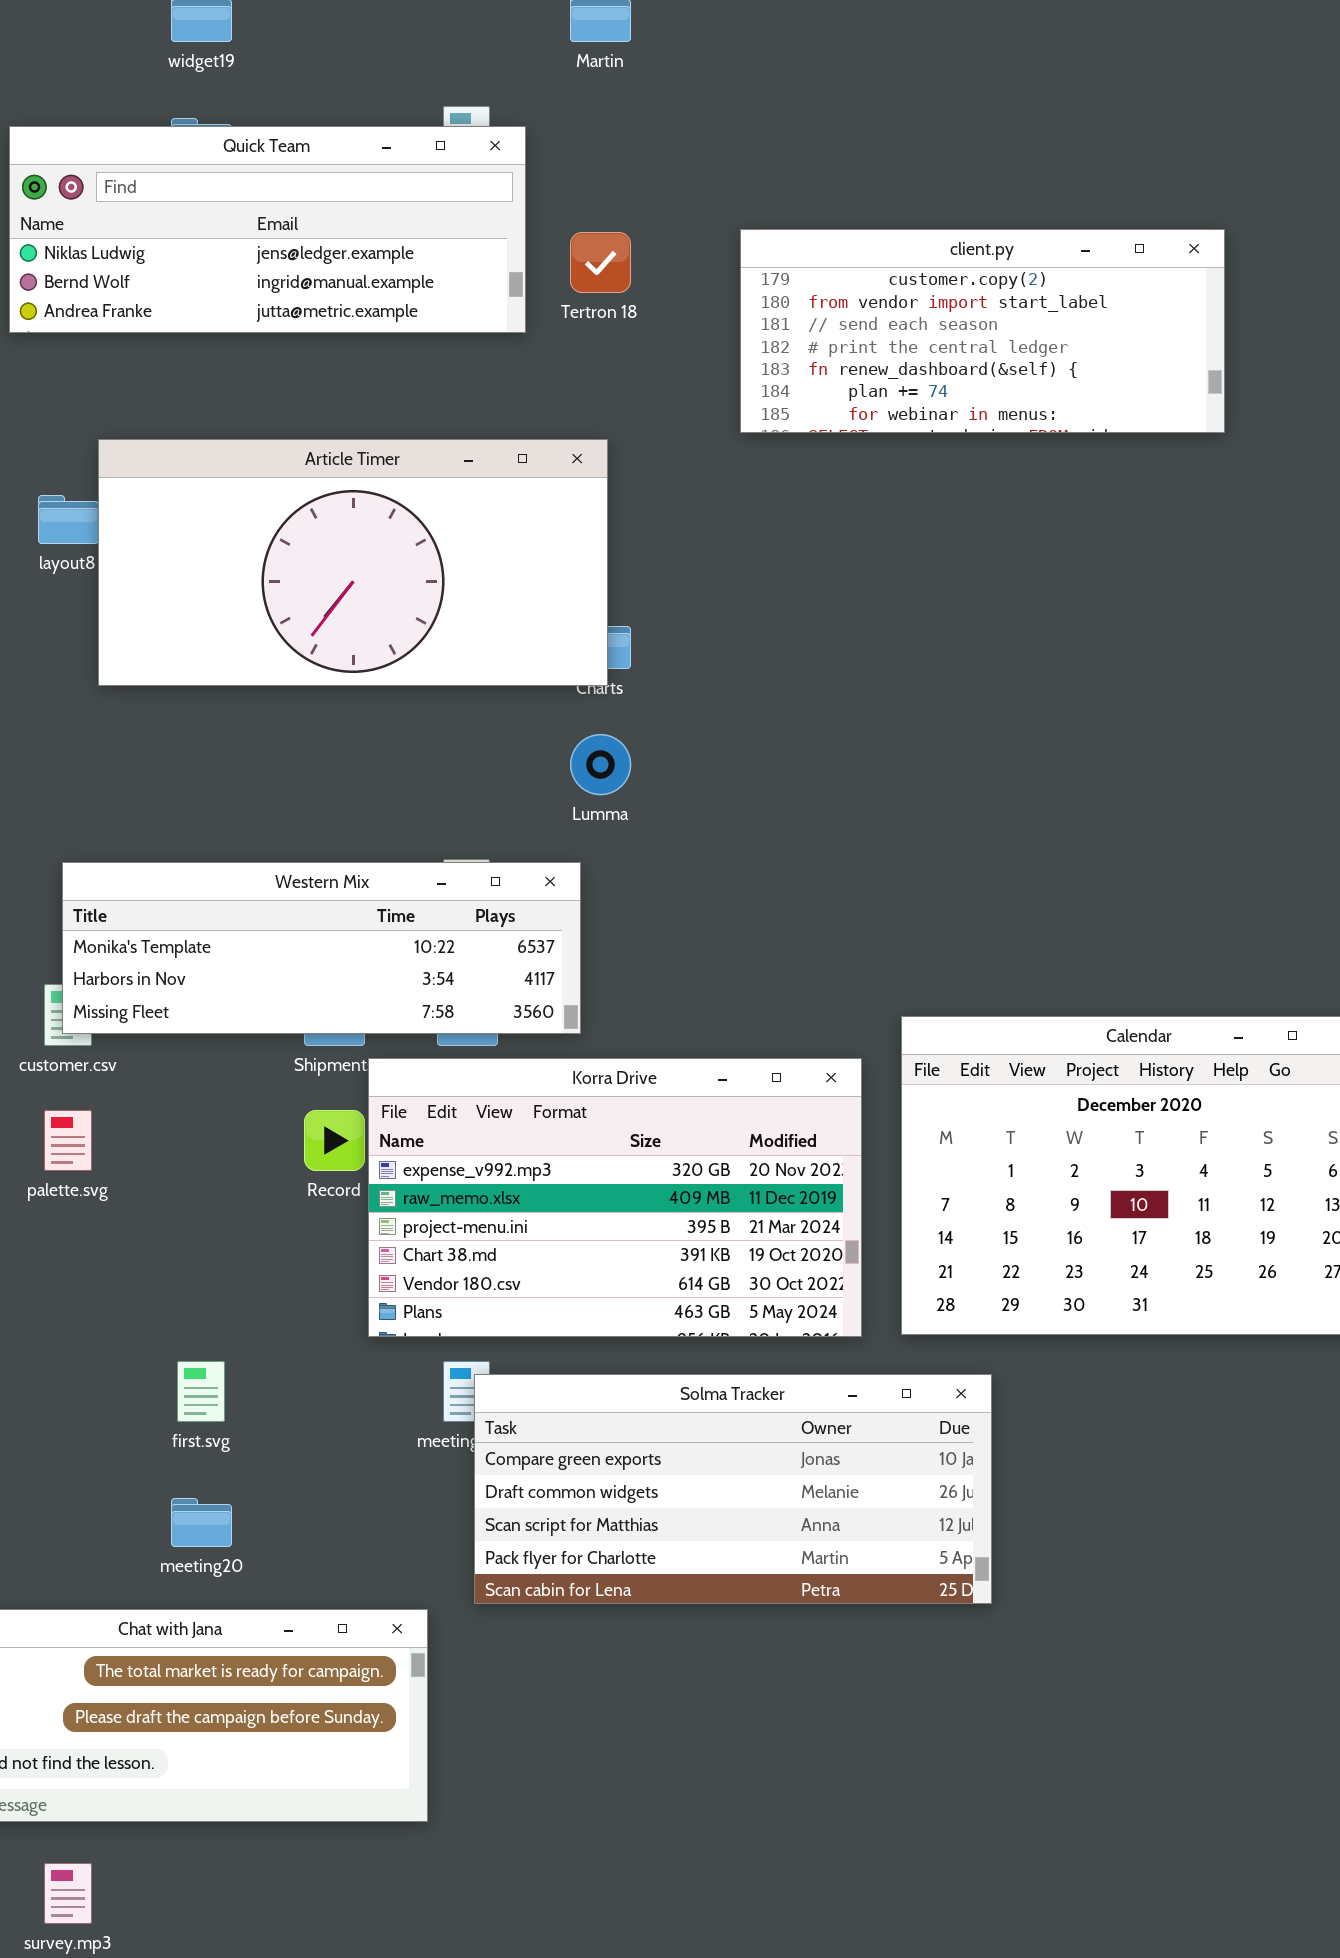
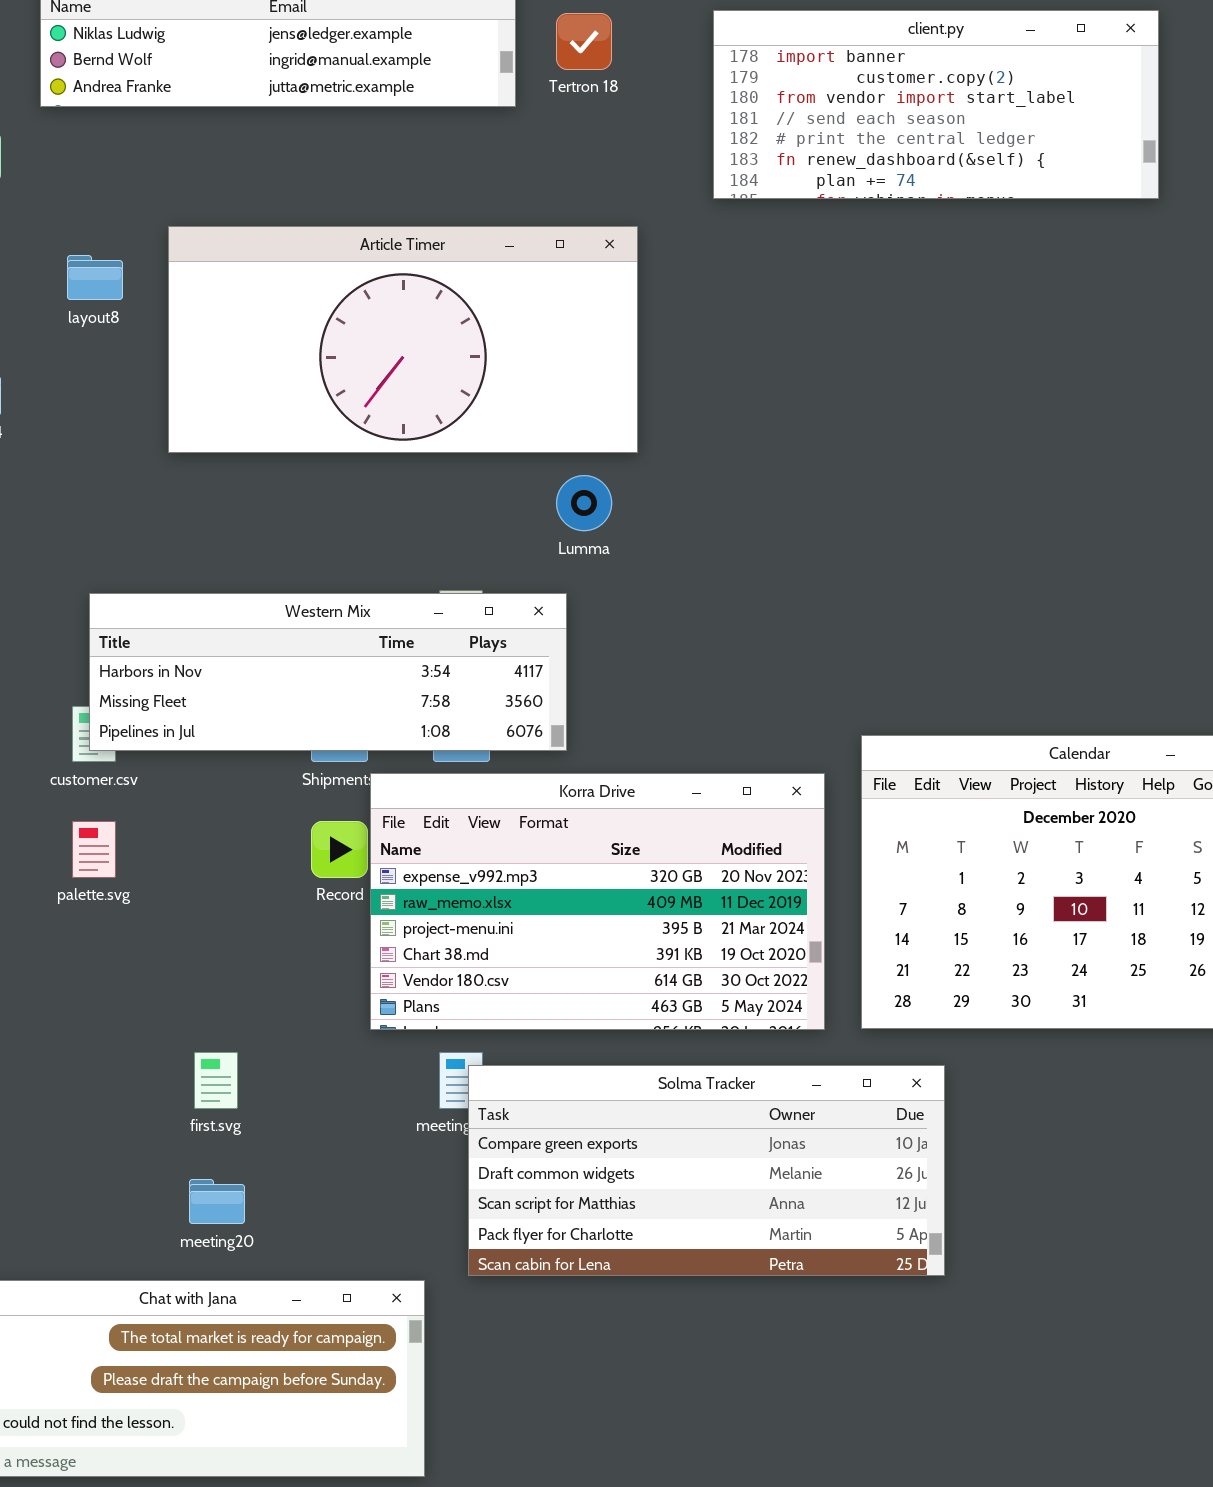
client.py: [740,229,1225,433] -> [713,10,1159,199], scrolled up 1 row
Article Timer: [98,439,608,686] -> [168,226,638,453], moved
Western Mix: [62,862,581,1034] -> [89,593,567,751], scrolled down 1 row

